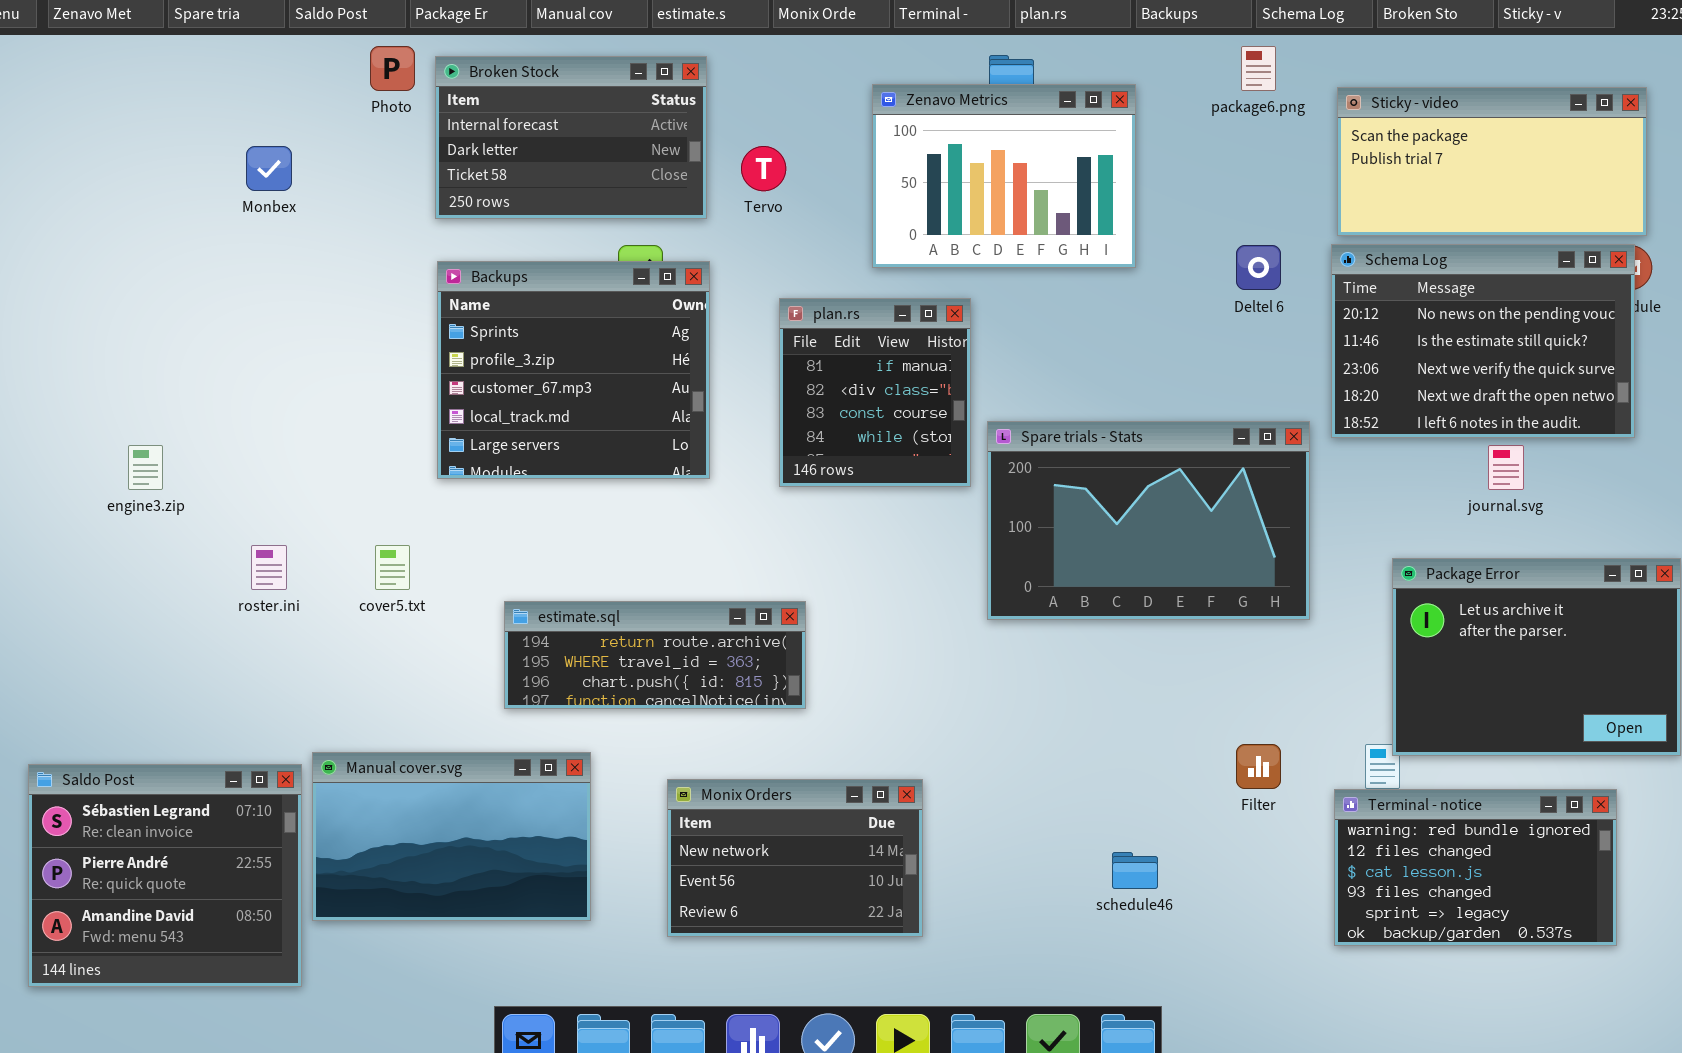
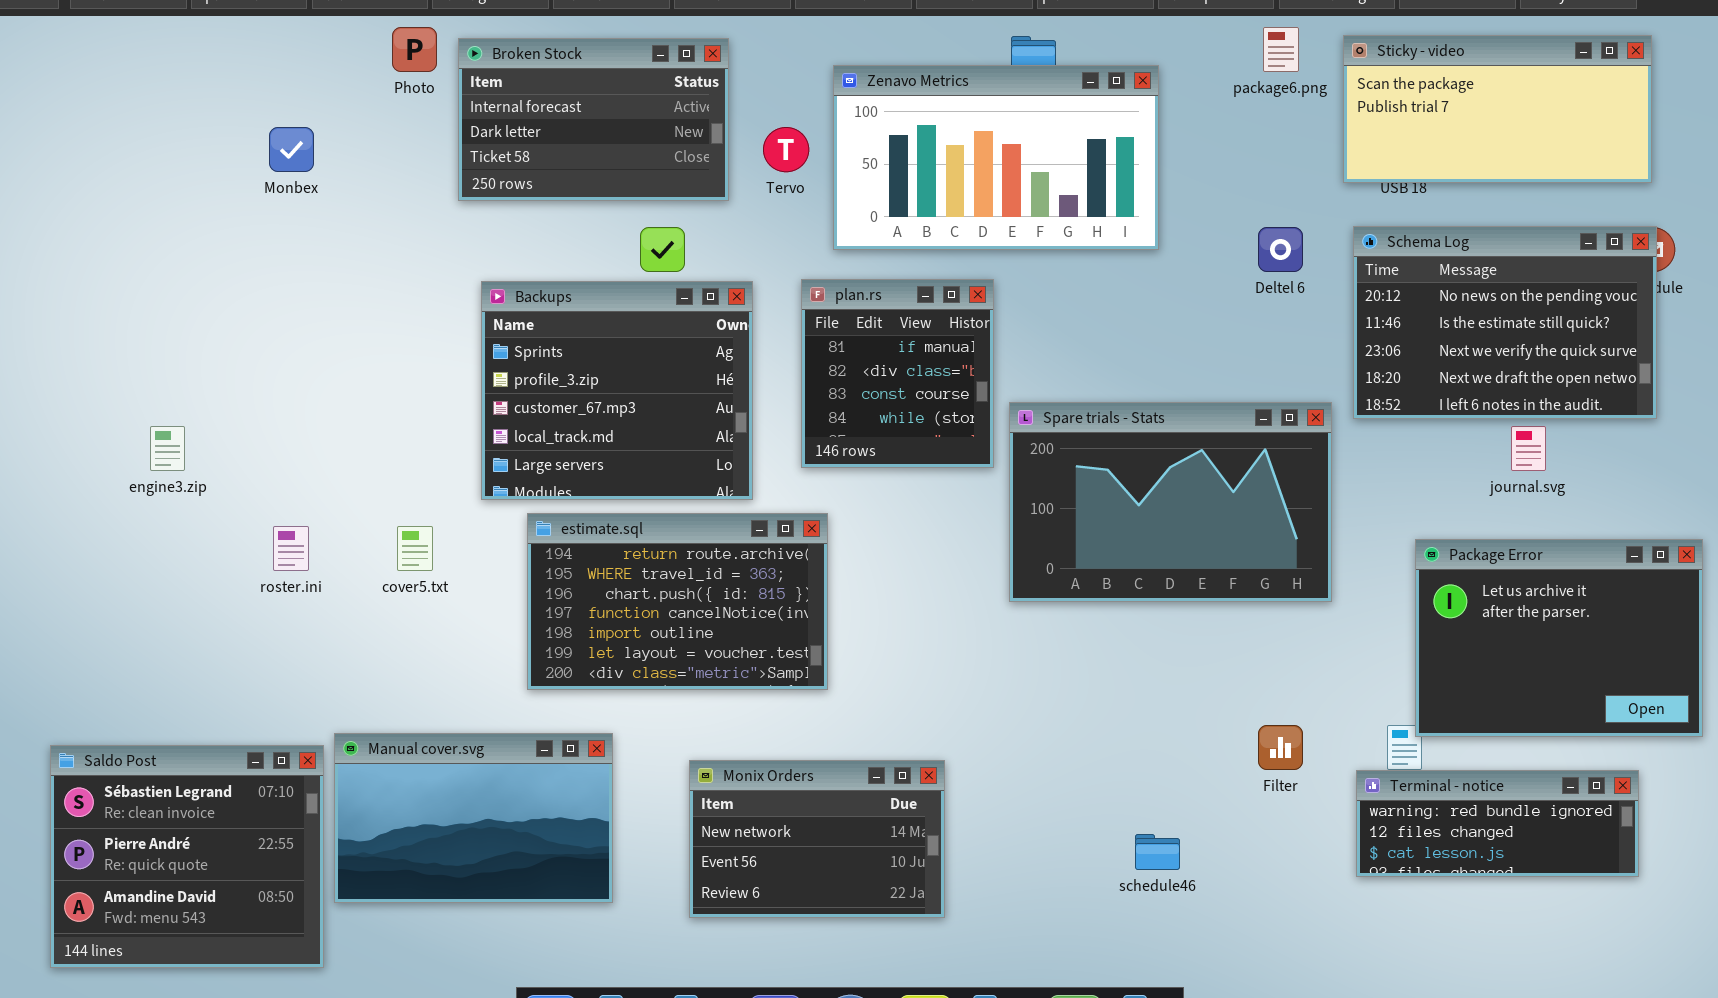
Zenavo Metrics: [872,84,1136,268] -> [833,65,1159,250], resized
Sticky - video: [1337,87,1647,236] -> [1343,35,1652,183], moved
Backups: [437,261,710,479] -> [481,281,753,500], moved
estimate.sql: [504,601,806,709] -> [527,513,828,690], resized
Terminal - notice: [1334,789,1617,946] -> [1356,770,1639,877], resized

